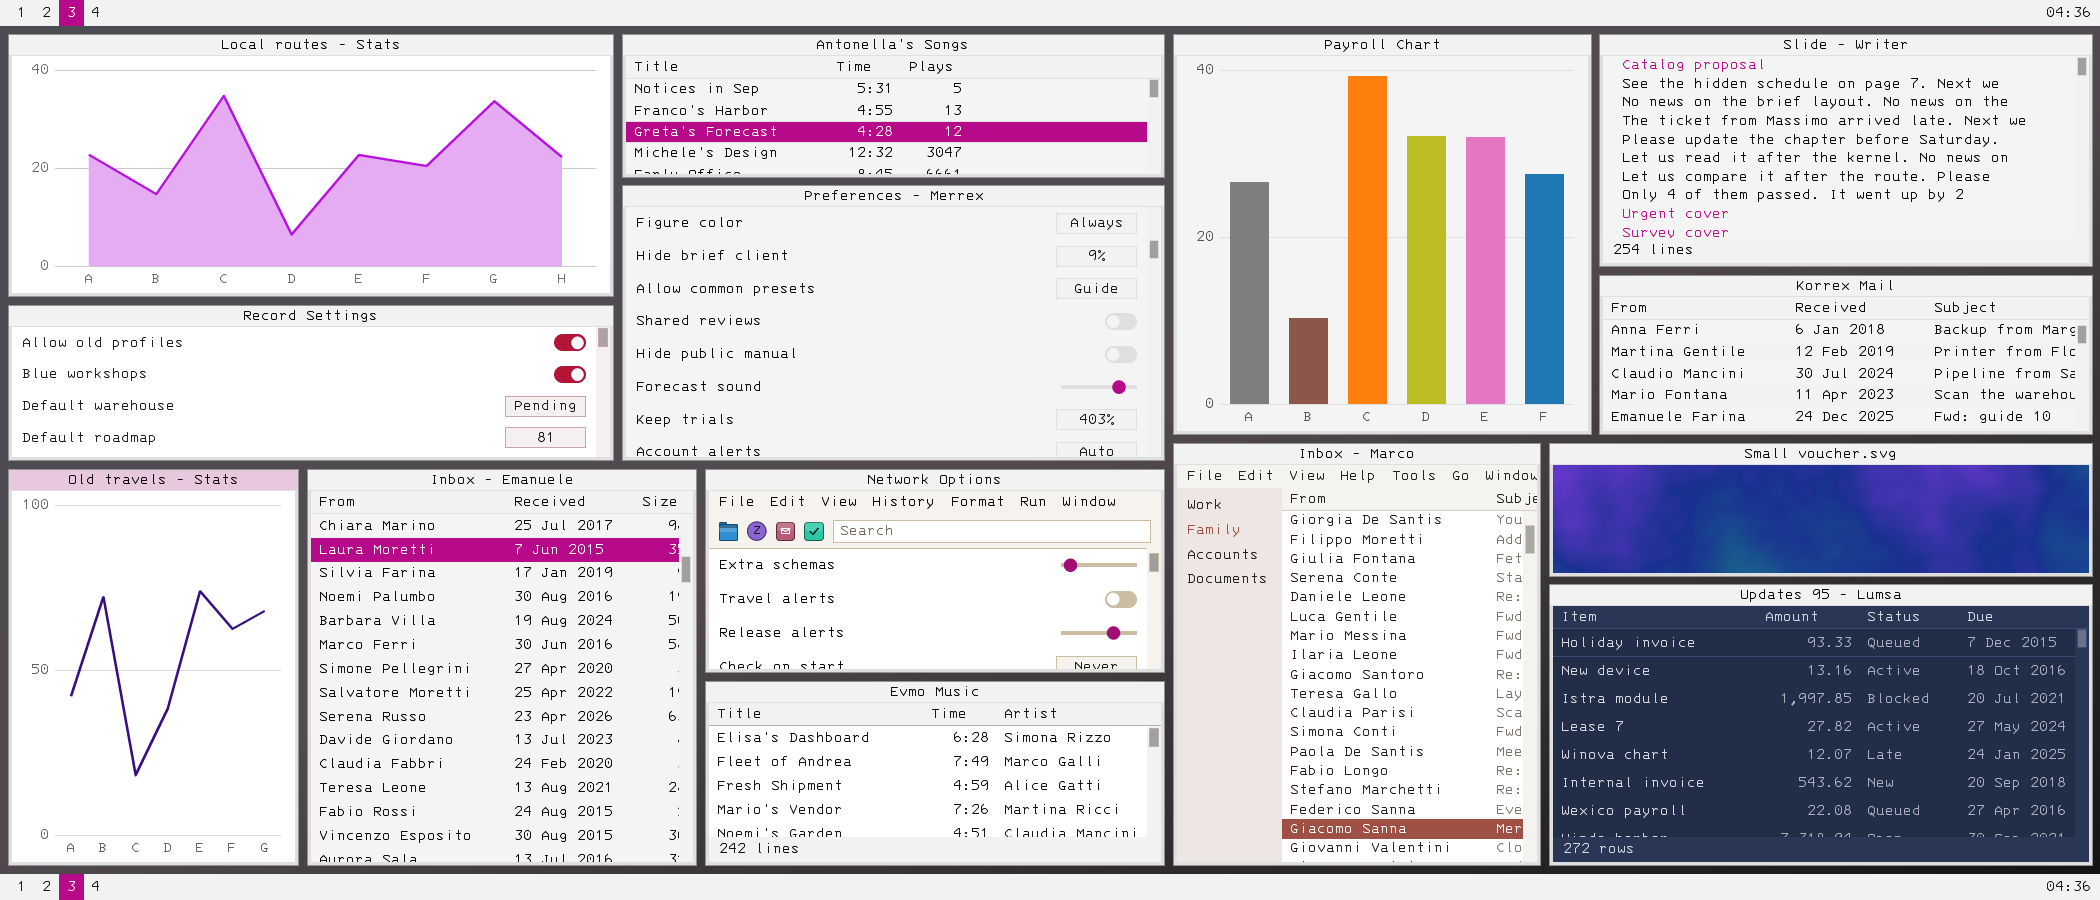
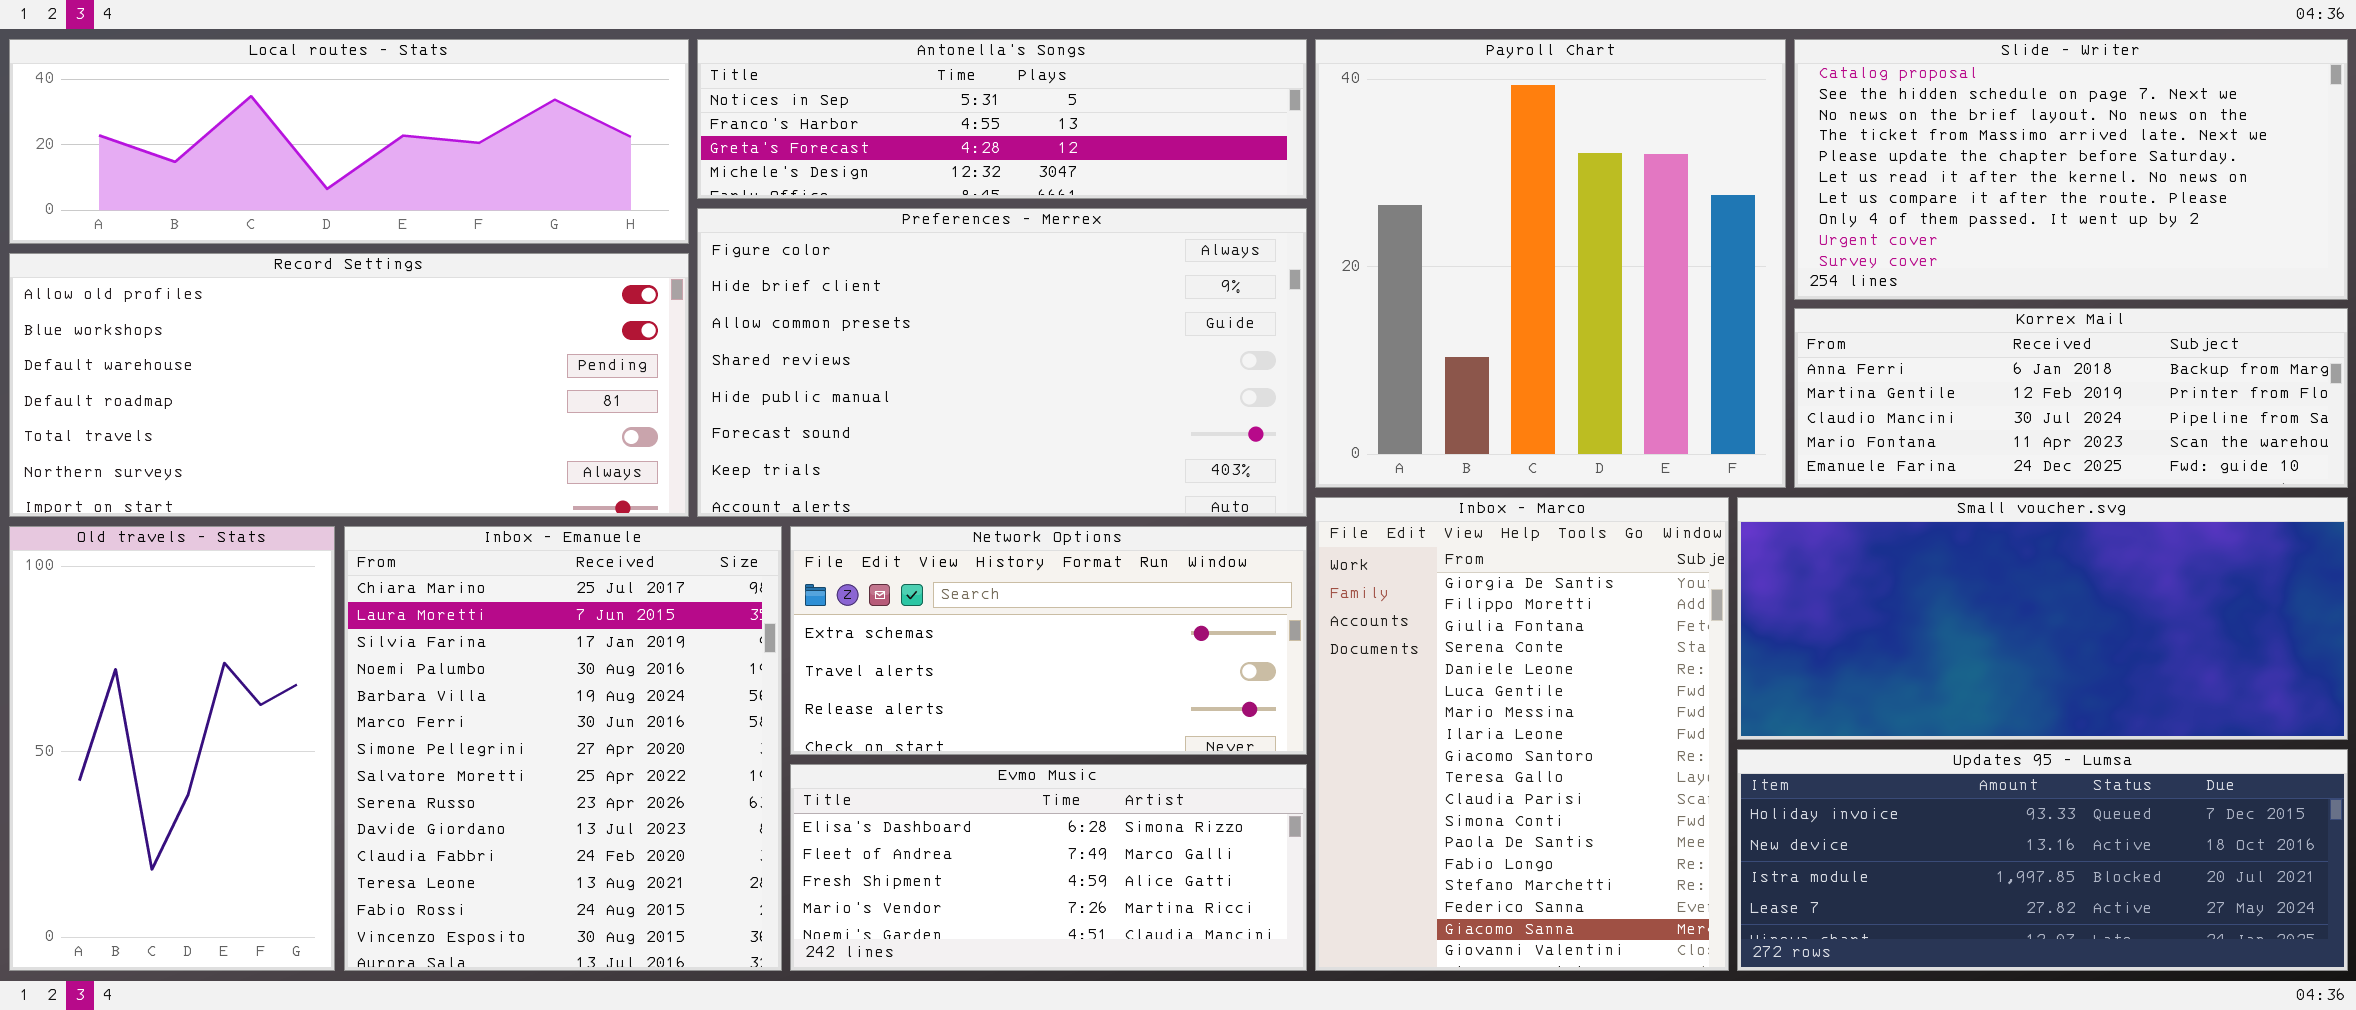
Local routes - Stats: [8,34,614,297] -> [9,39,689,244], resized
Record Settings: [8,305,614,461] -> [9,253,689,517], resized
Small voucher.svg: [1549,443,2093,577] -> [1737,497,2348,740], resized
Updates 95 - Lumsa: [1549,584,2093,866] -> [1737,749,2348,971], resized

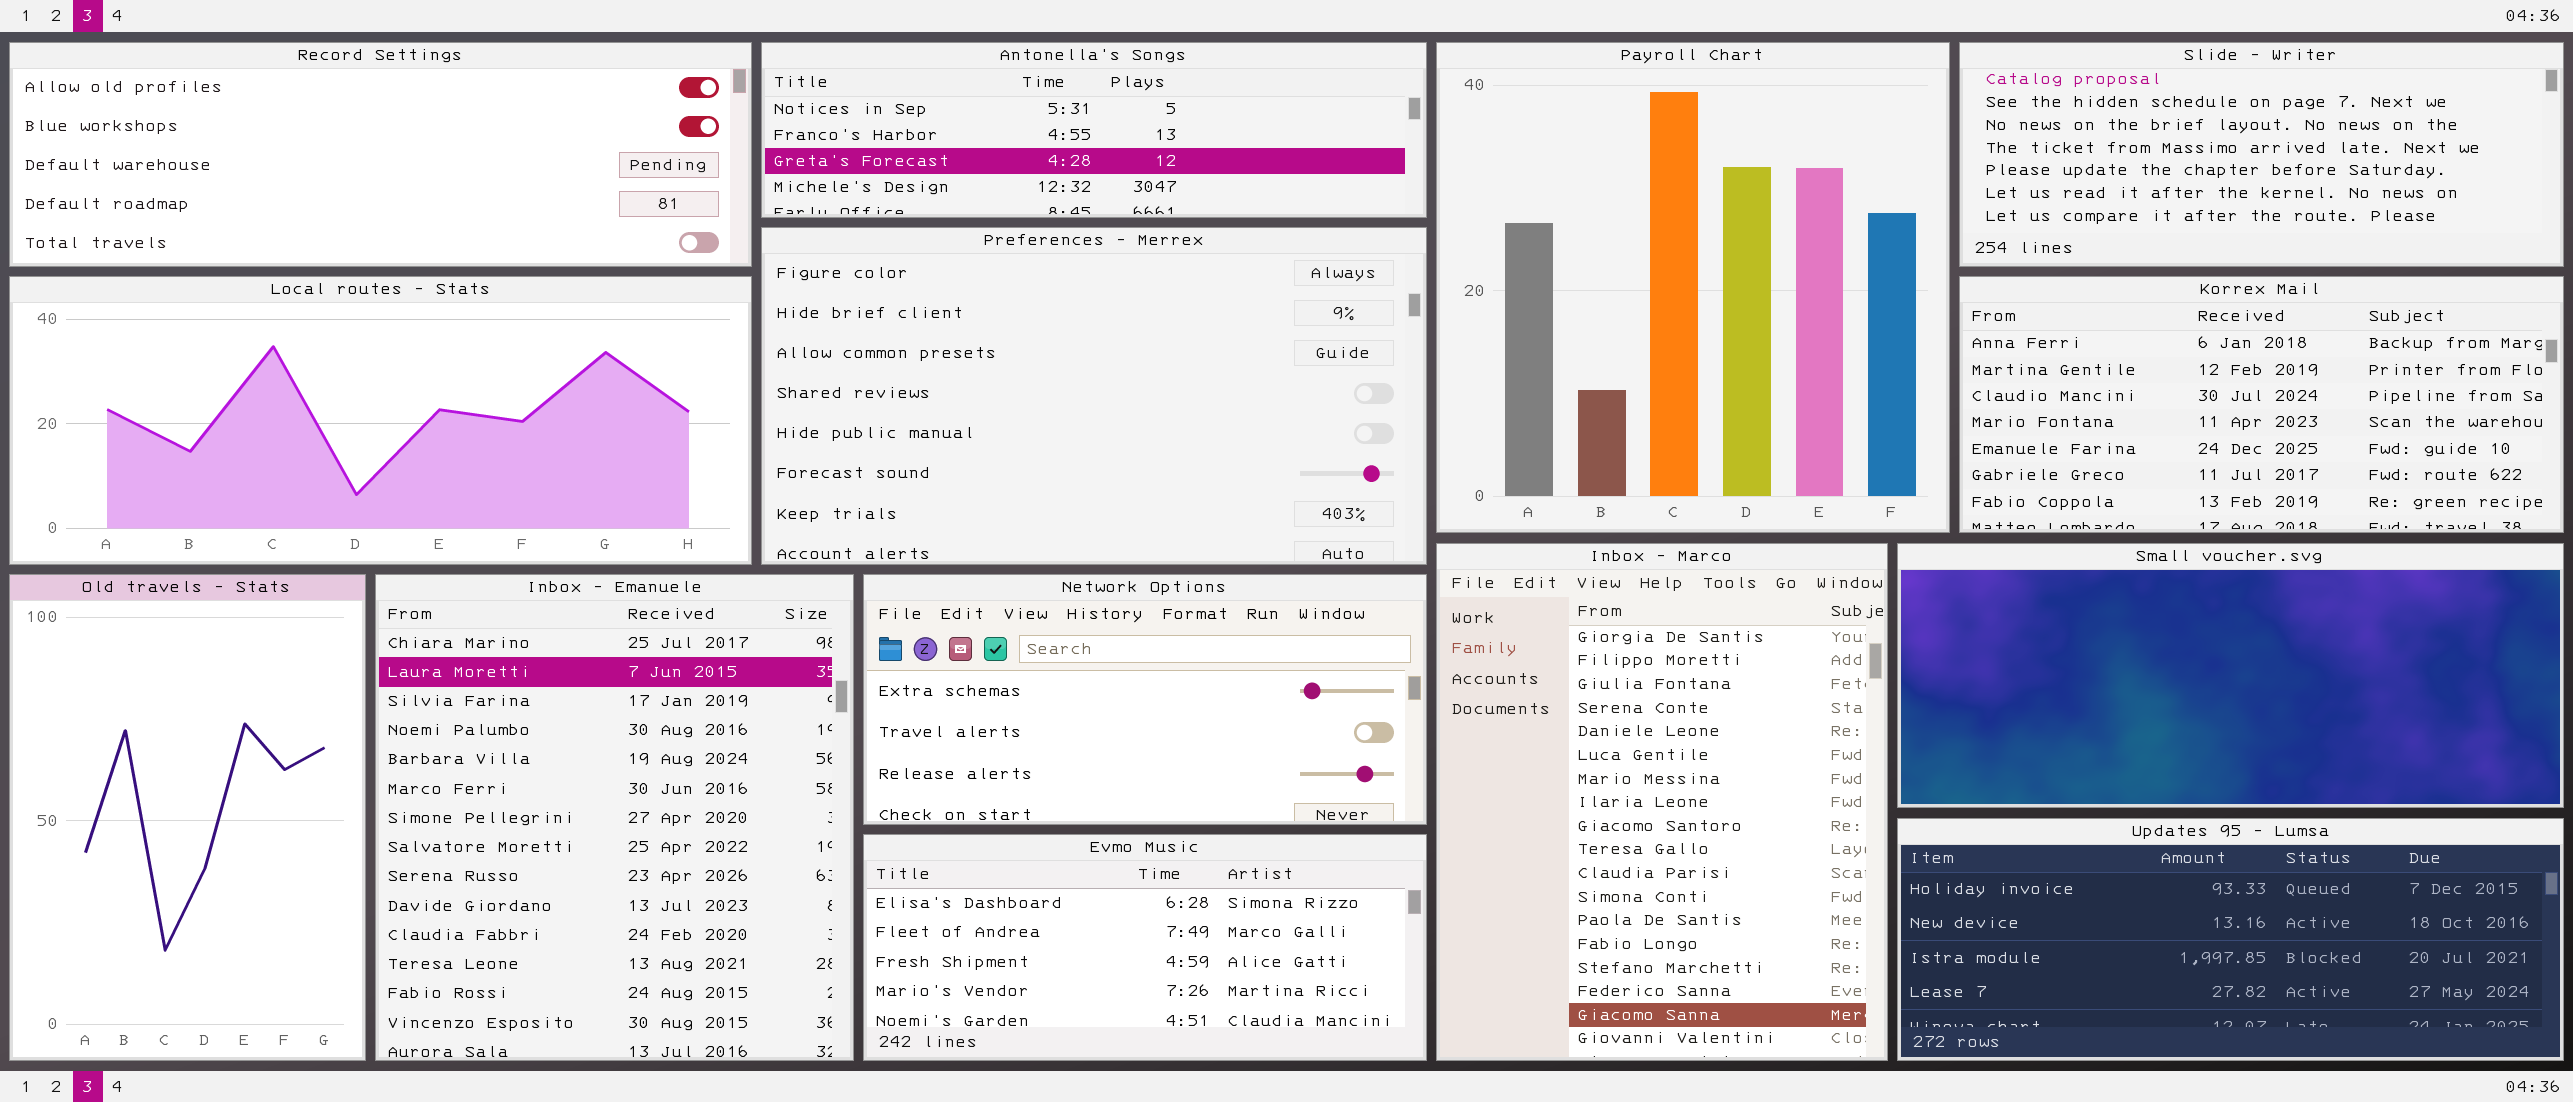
Local routes - Stats: [9,39,689,244] -> [9,276,752,565], moved, resized
Slide - Writer: [1794,39,2348,300] -> [1959,42,2564,267], resized
Record Settings: [9,253,689,517] -> [9,42,752,267], moved, resized
Korrex Mail: [1794,308,2348,488] -> [1959,276,2564,533], resized

